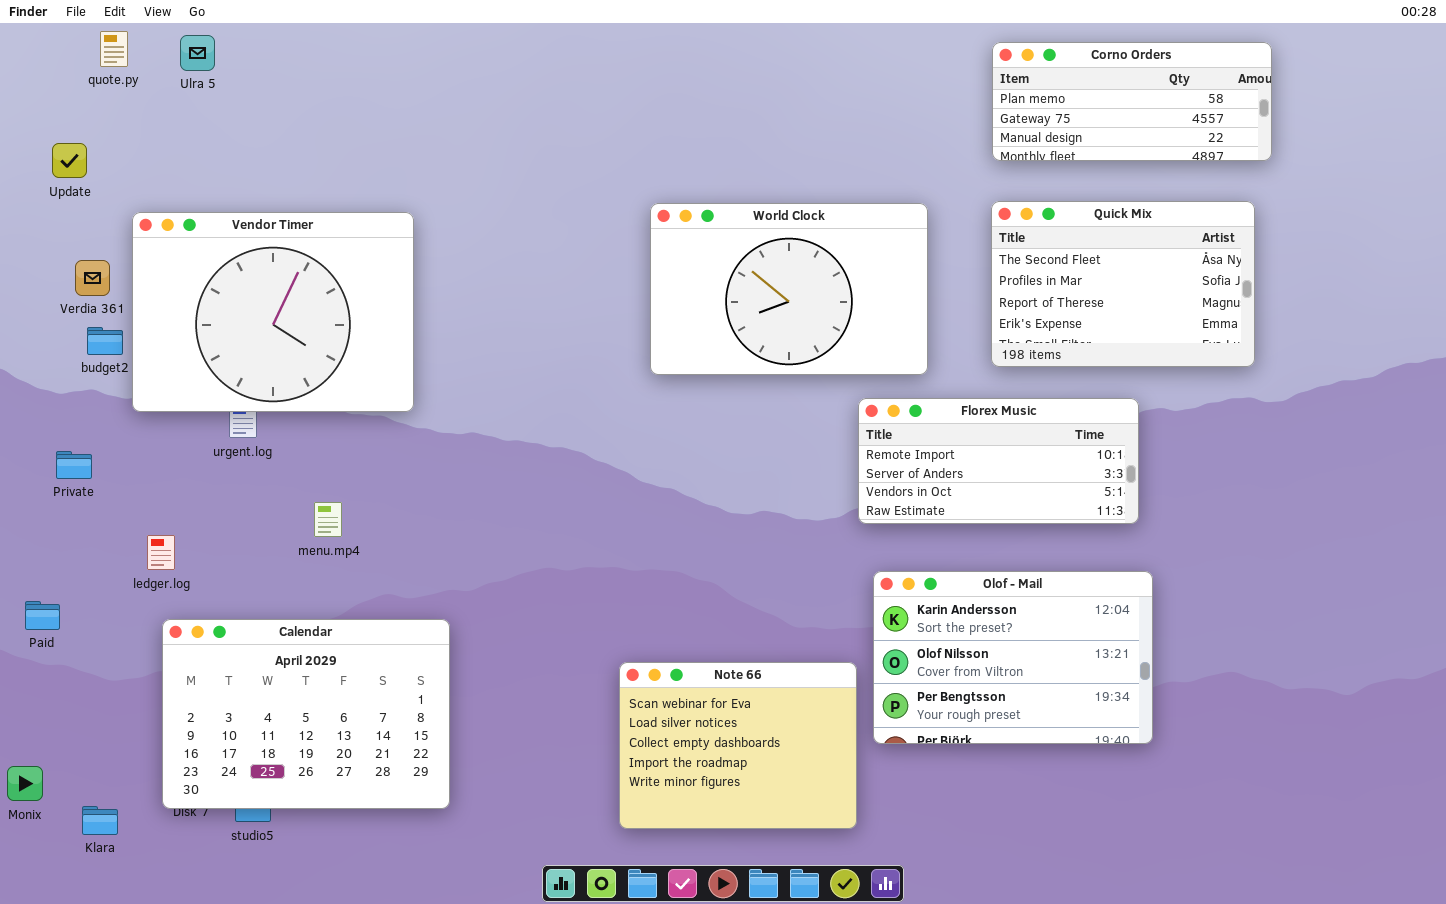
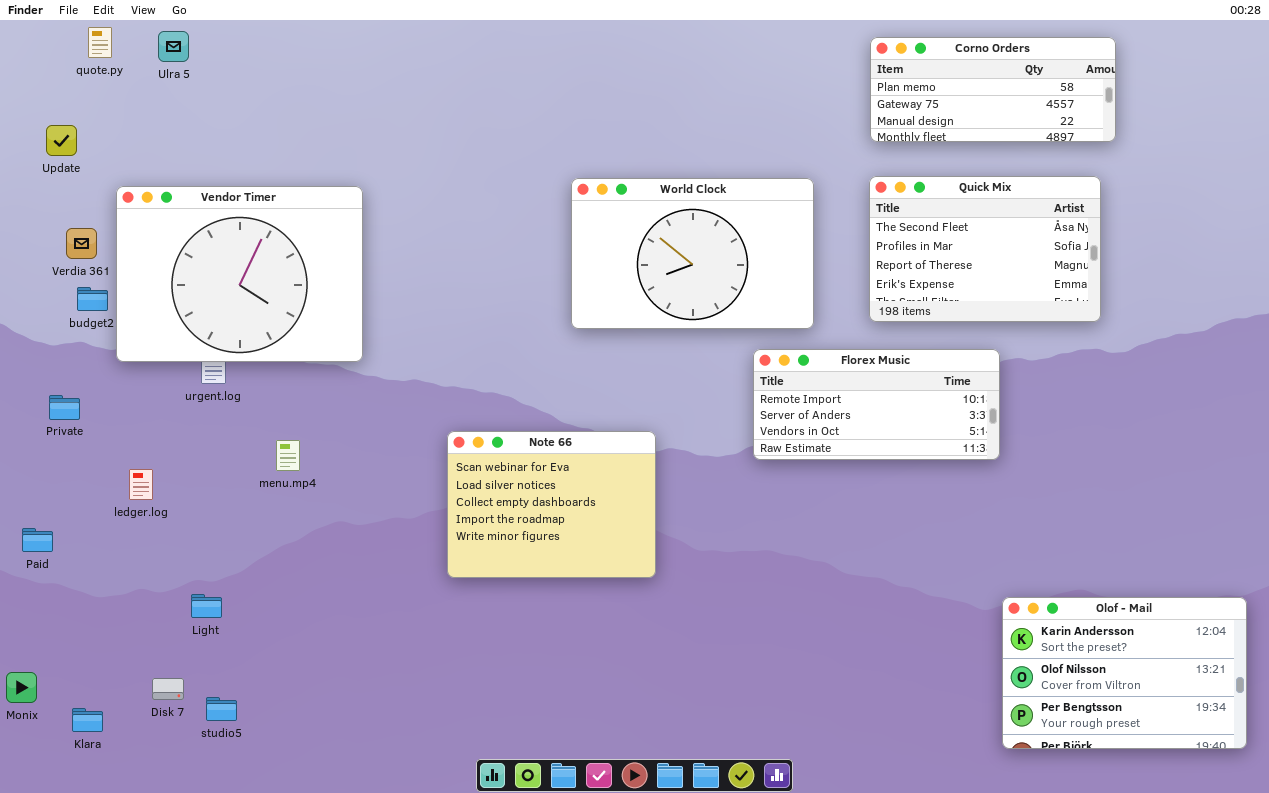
Olof - Mail: [873,571,1153,744] -> [1002,597,1247,749], moved
Calendar: [162,619,450,809] -> none, closed
Note 66: [619,662,857,829] -> [447,431,656,578], moved

